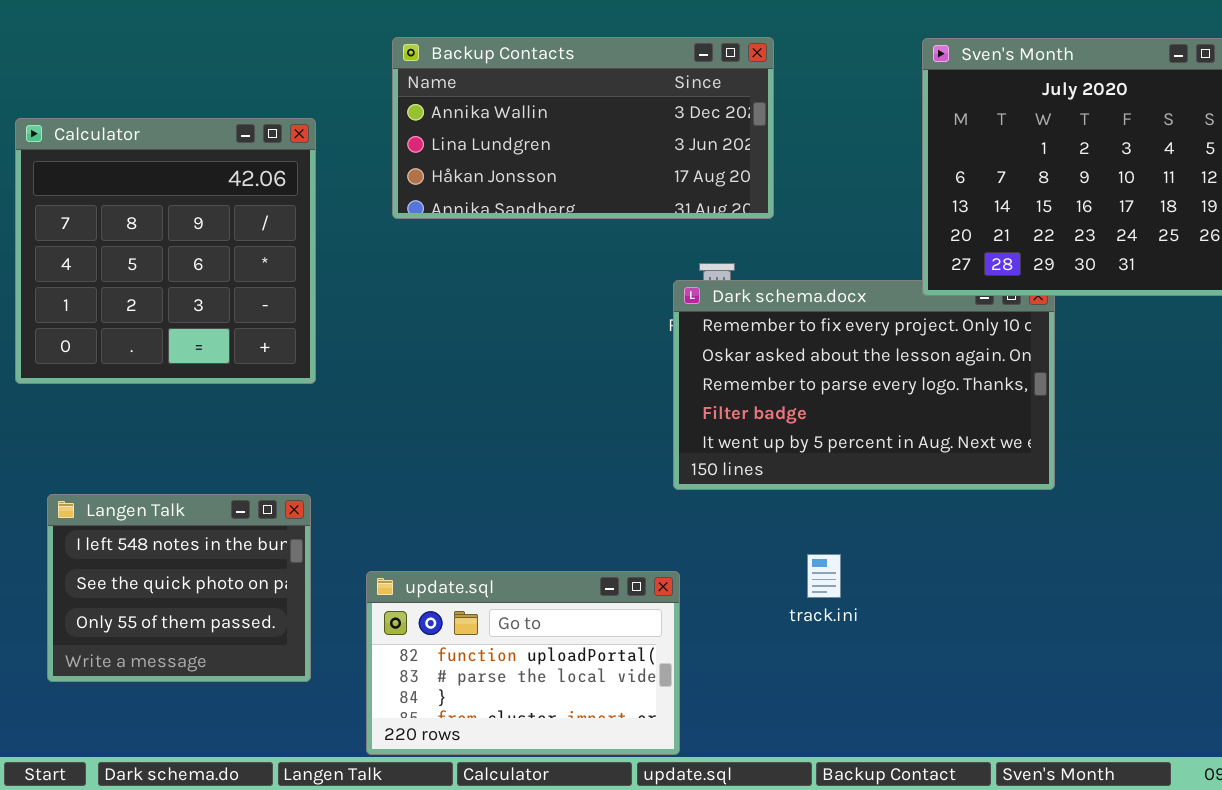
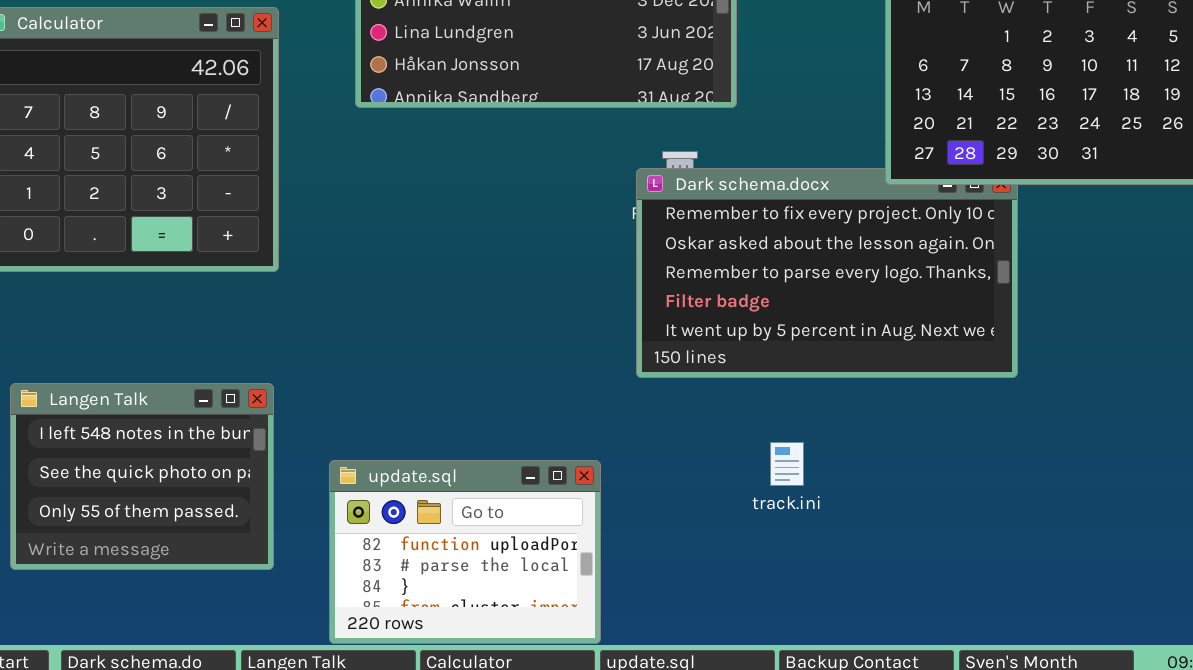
update.sql: [366,571,680,755] -> [329,460,601,644], resized

